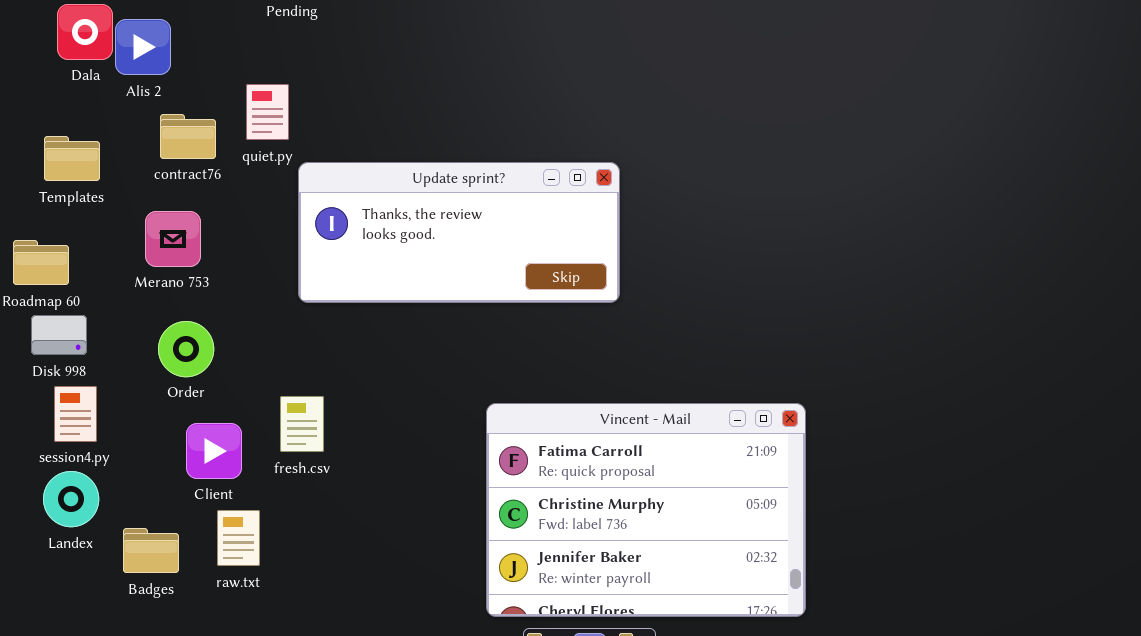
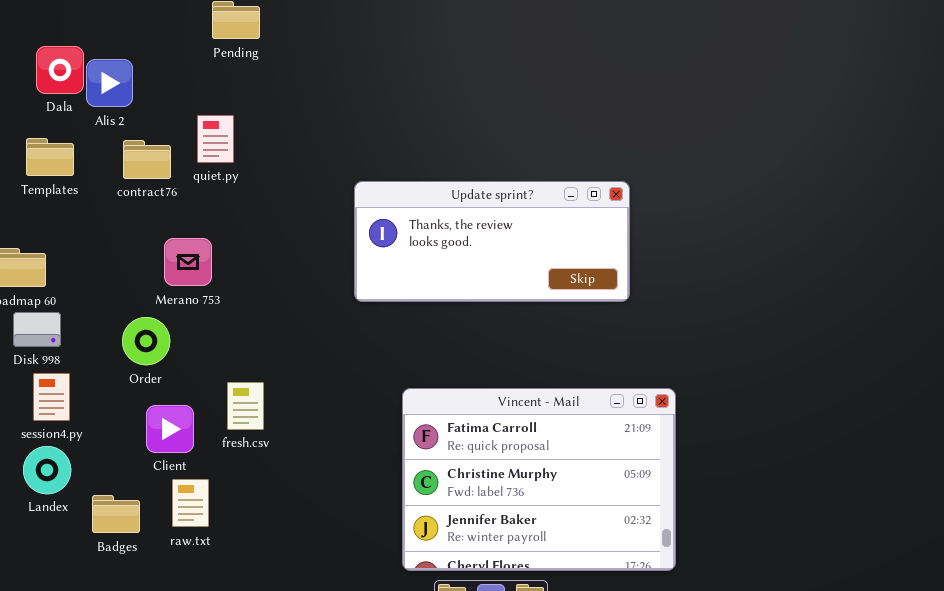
Templates: [44,136,100,181] -> [26,138,74,176], moved
Update sprint?: [298,162,620,303] -> [354,181,630,302], moved
Merano 753: [145,211,201,267] -> [164,238,212,286], moved

